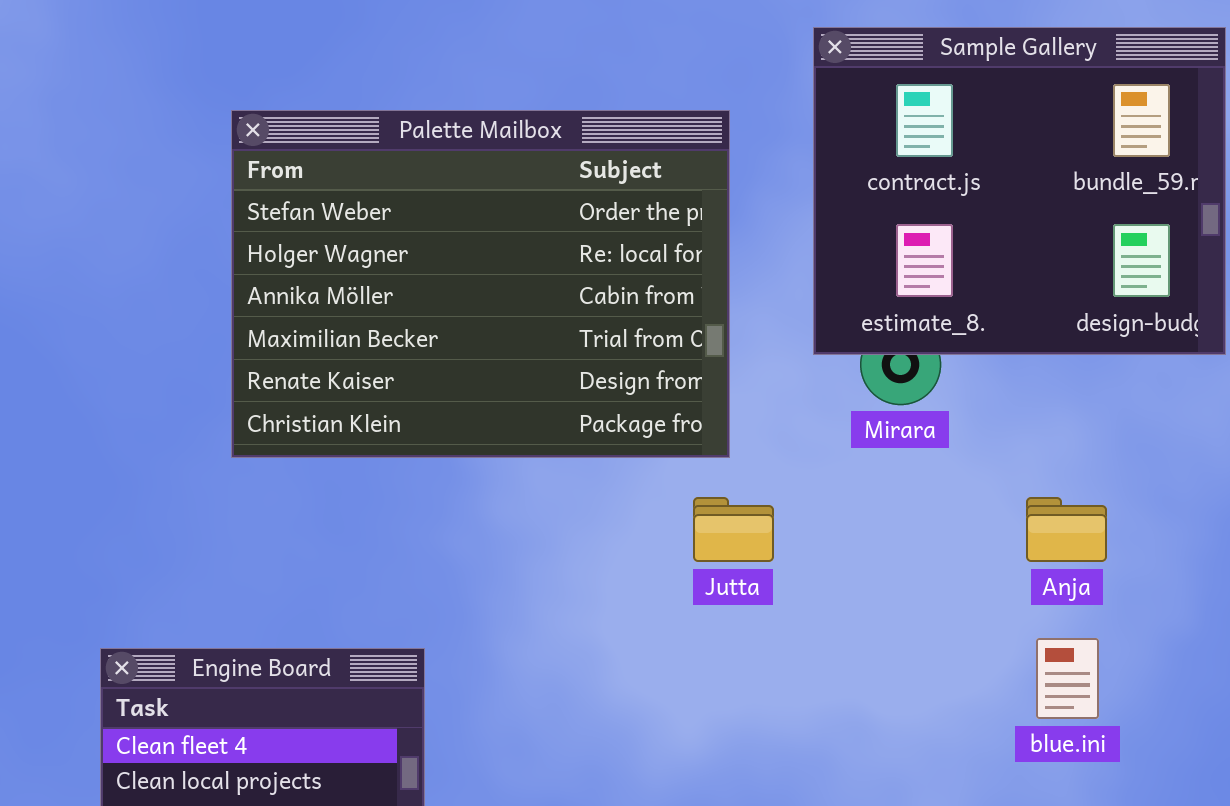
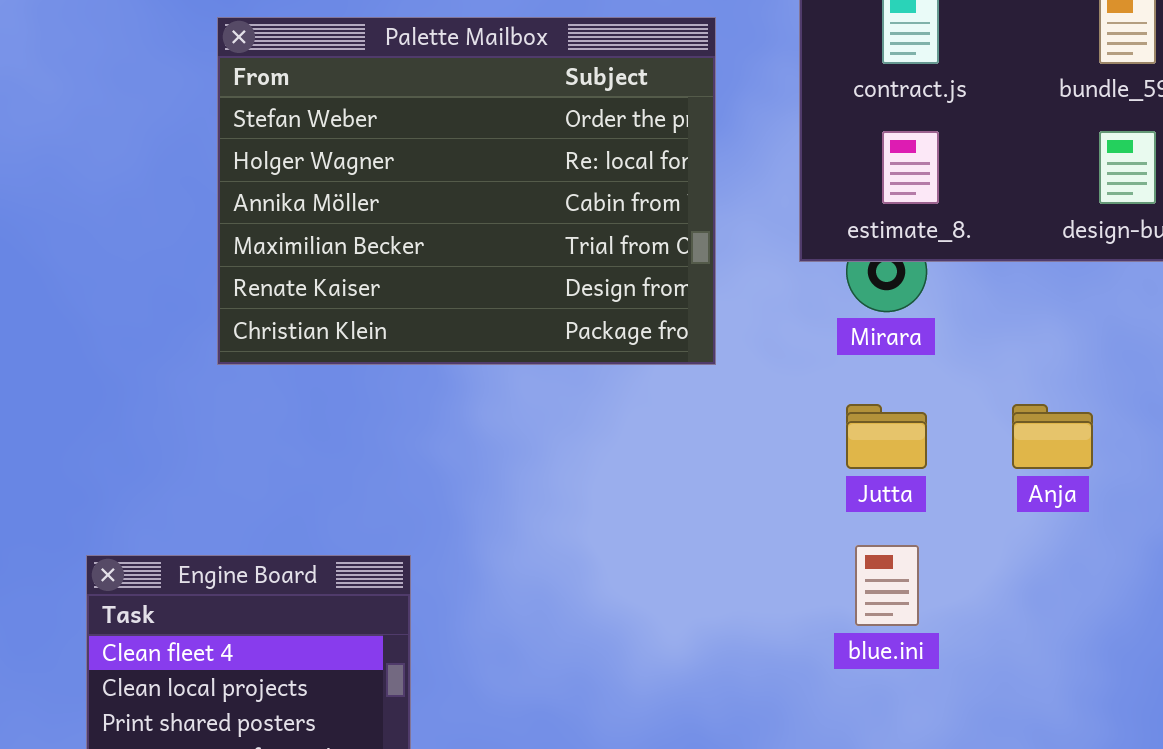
Jutta: [693,497,774,562] -> [846,404,927,469], moved
blue.ini: [1036,638,1099,719] -> [855,545,919,626], moved

